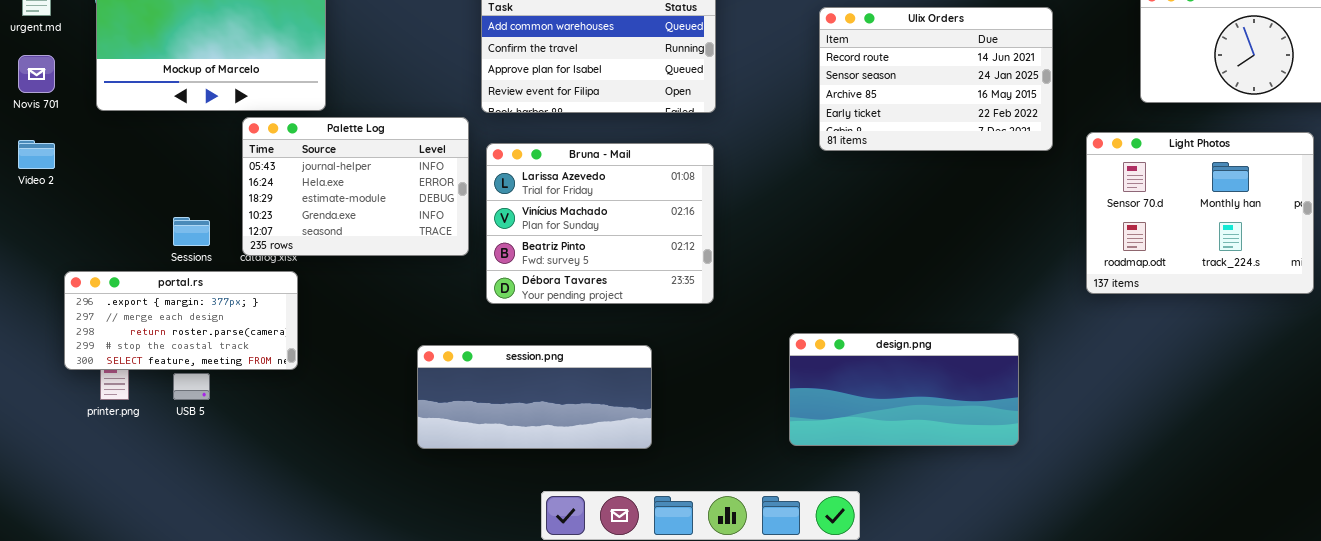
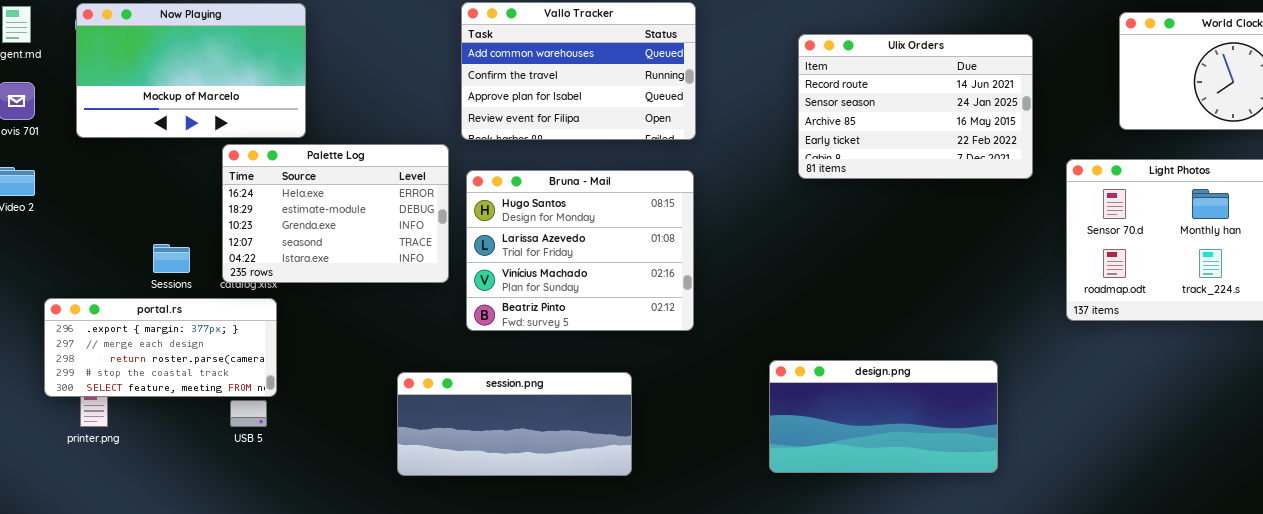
Palette Log: [242,117,469,256] -> [222,144,449,283], scrolled down 1 row
Bruna - Mail: [486,143,714,304] -> [466,170,694,331], scrolled up 1 row
USB 5: [173,373,210,400] -> [230,400,267,427], moved

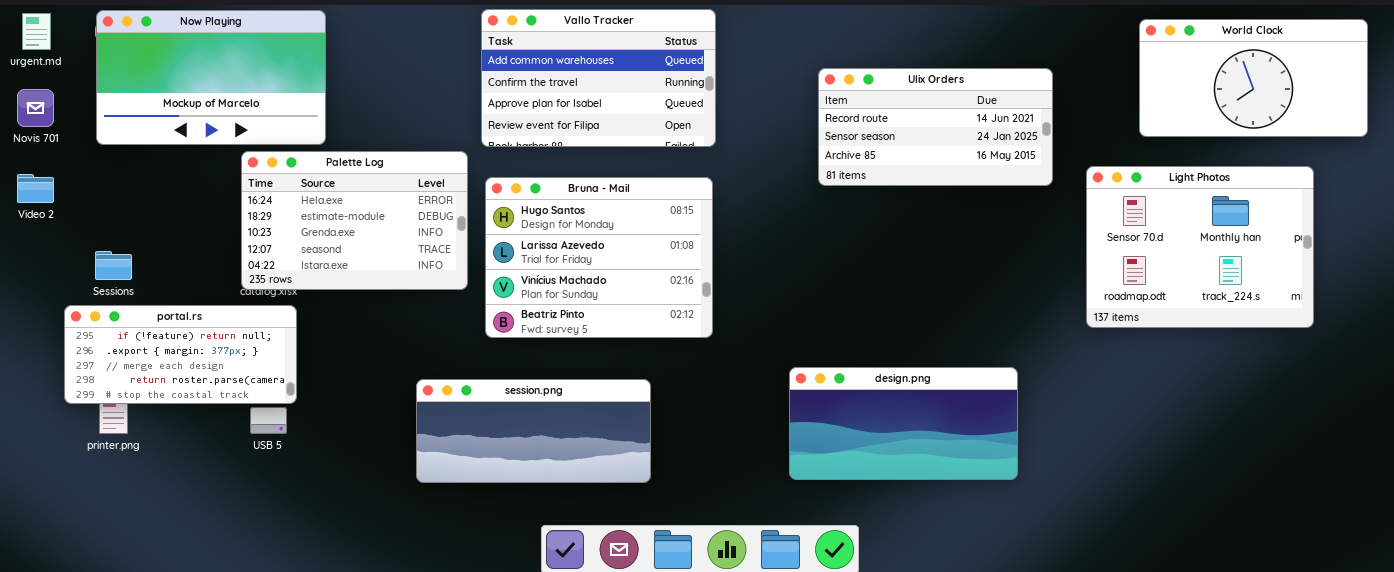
Ulix Orders: [798,34,1033,179] -> [818,68,1053,186], resized
Sessions: [153,244,190,273] -> [95,251,132,280], moved
portal.rs: [44,298,277,397] -> [64,305,297,404], scrolled up 1 row

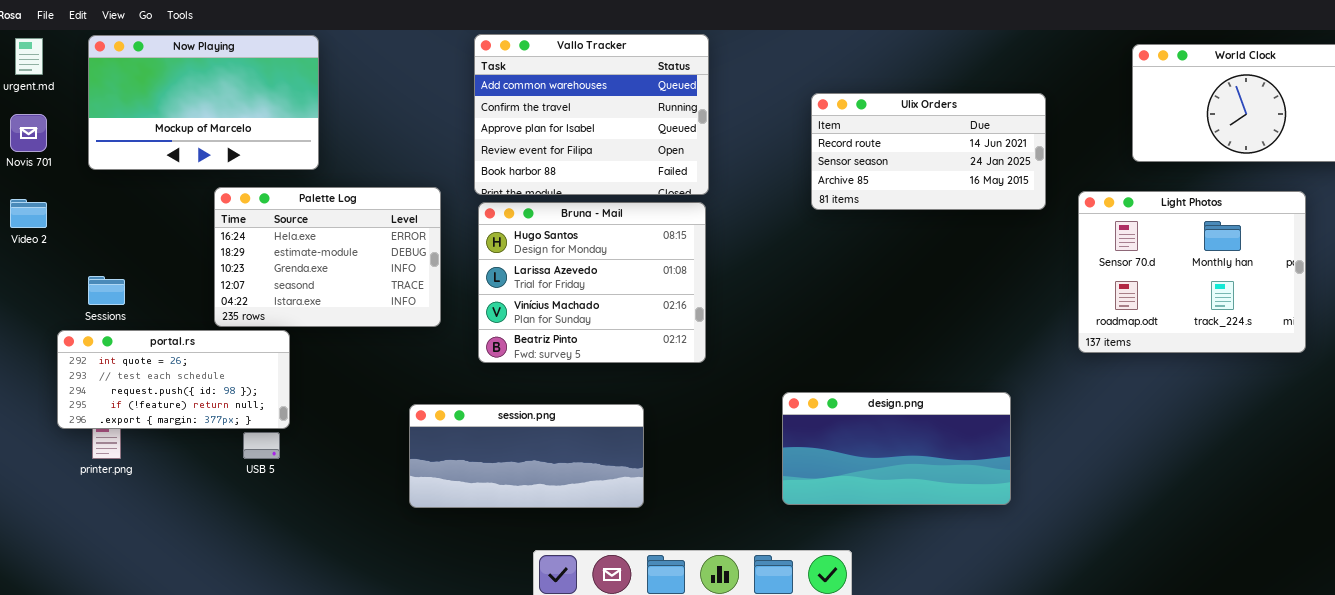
Vallo Tracker: [481,9,716,147] -> [474,34,709,195], resized
Palette Log: [241,151,468,290] -> [214,187,441,327], moved
portal.rs: [64,305,297,404] -> [57,330,290,429], scrolled up 3 rows

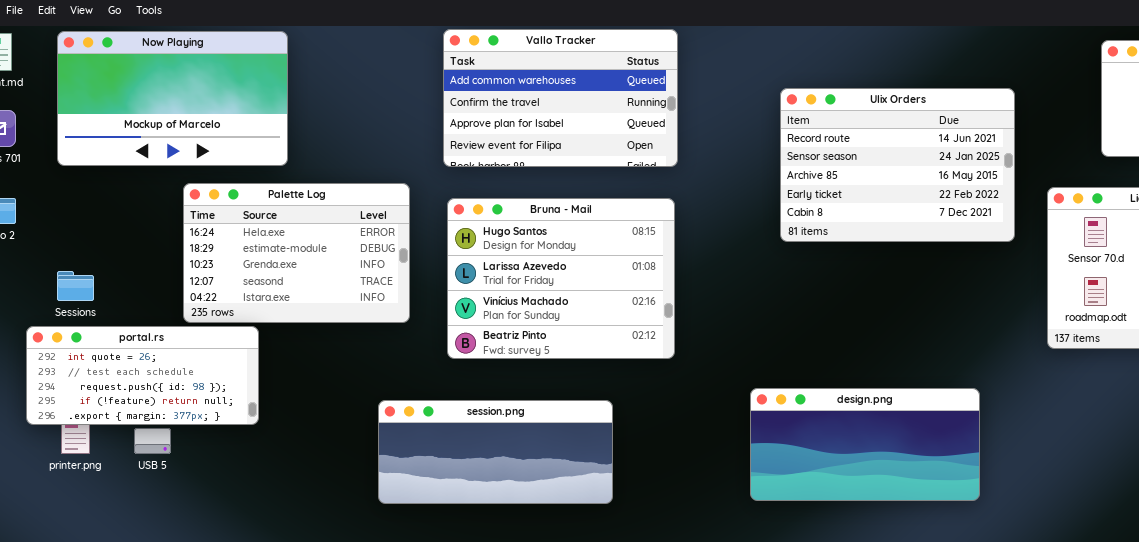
Vallo Tracker: [474,34,709,195] -> [443,29,678,167], resized
Ulix Orders: [811,93,1046,210] -> [780,88,1015,242], resized
USB 5: [243,432,280,459] -> [134,428,171,454], moved

